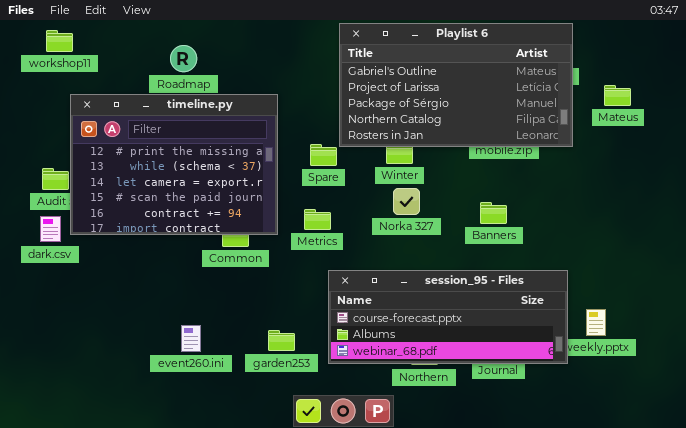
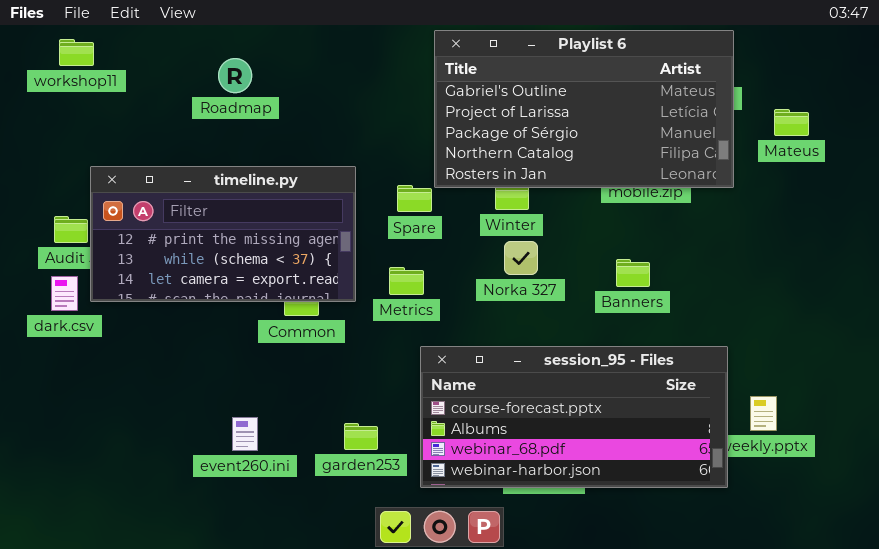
timeline.py: [70,94,278,235] -> [90,166,356,302], resized
session_95 - Files: [328,270,568,364] -> [420,346,728,488], resized

